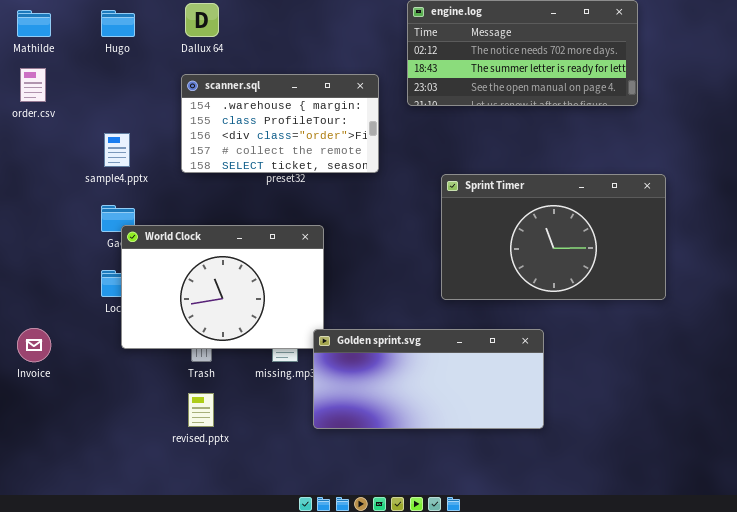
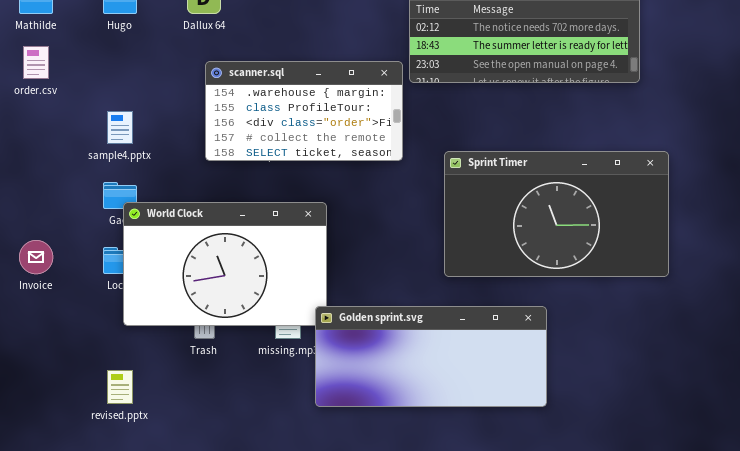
scanner.sql: [181,74,379,173] -> [205,61,403,161], moved
Invoice: [17,328,51,362] -> [19,240,53,274], moved
revised.pptx: [188,393,214,427] -> [107,370,133,404], moved

